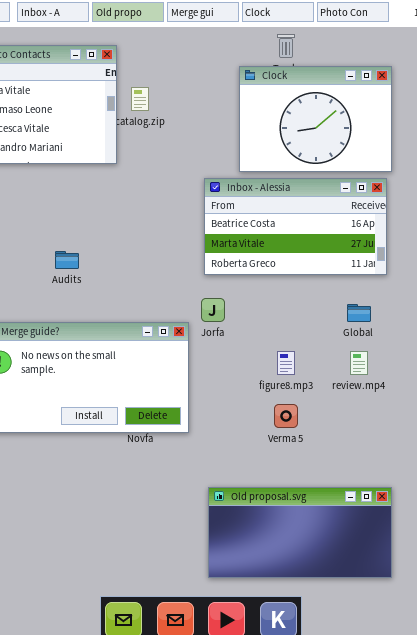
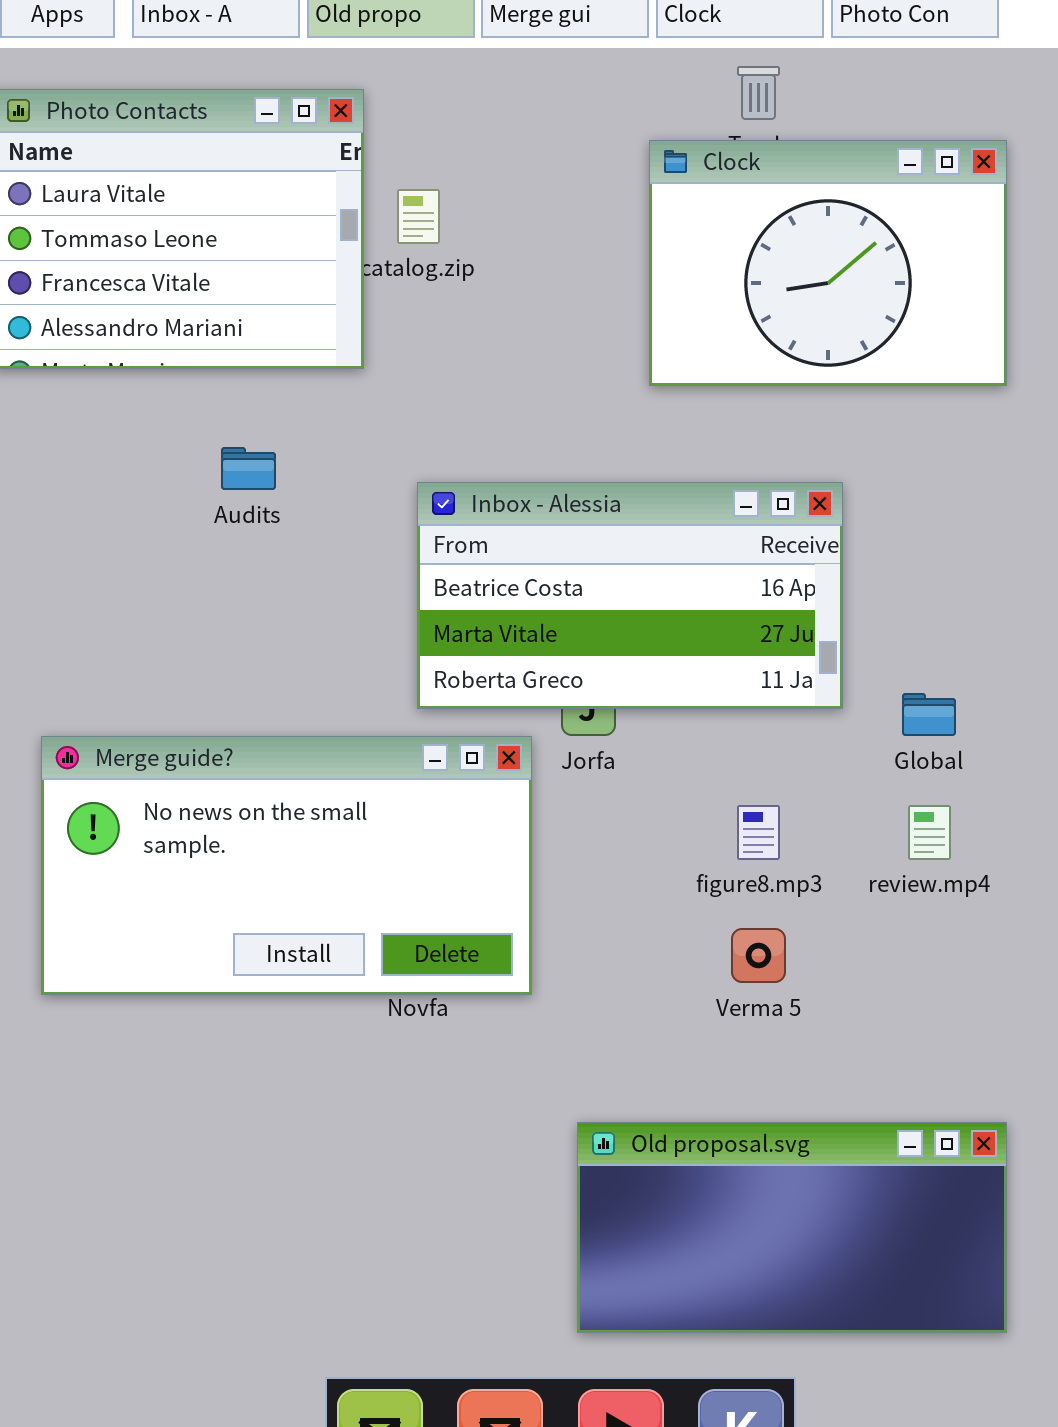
Inbox - Alessia: [204,178,387,275] -> [417,482,843,709], moved
Audits: [55,251,79,269] -> [221,447,276,490], moved

